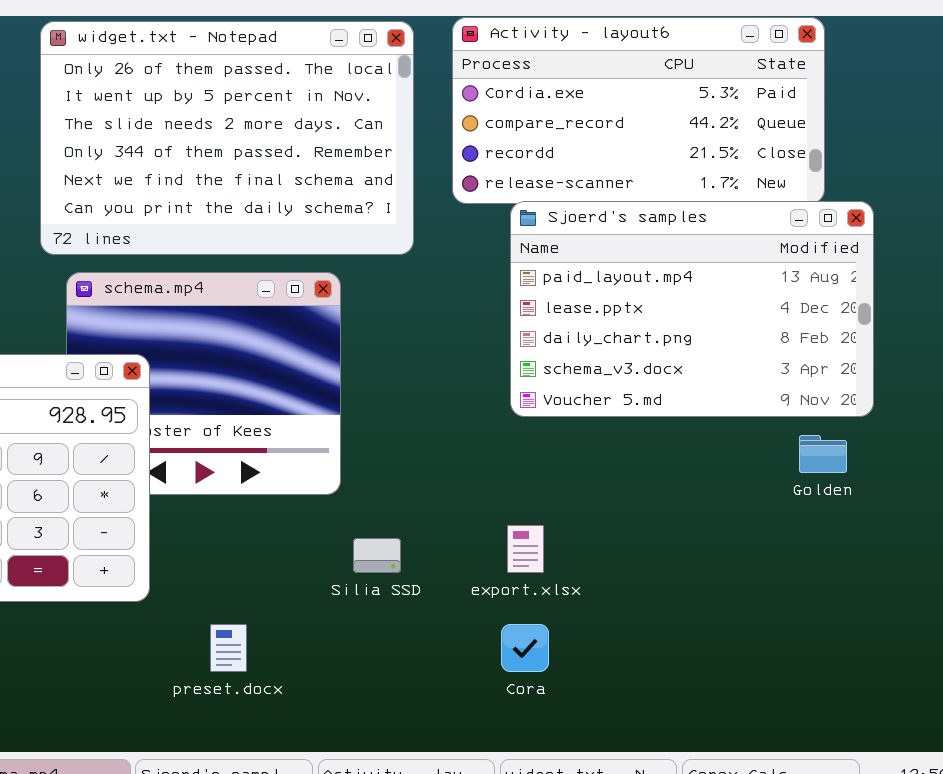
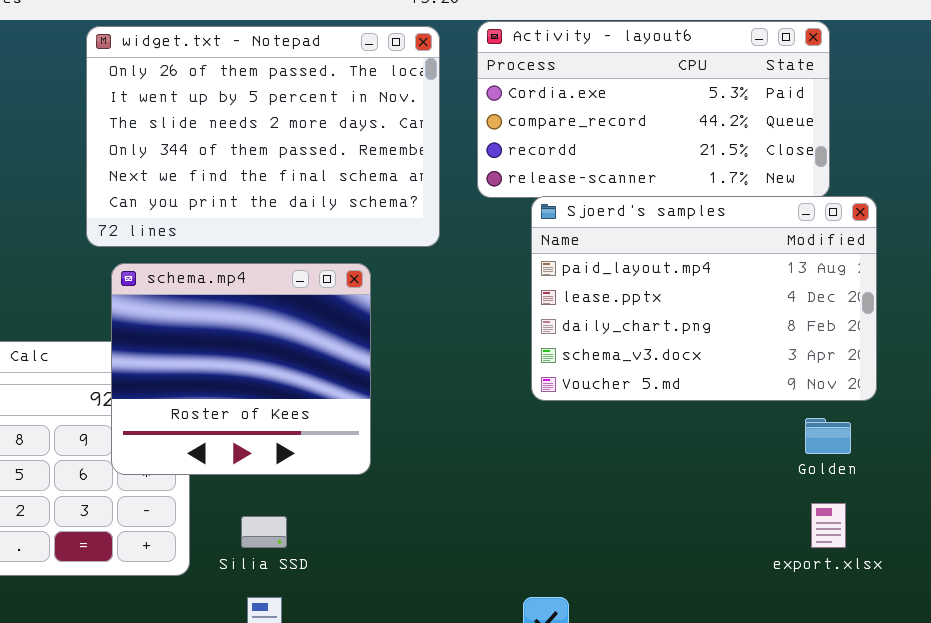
schema.mp4: [66,272,341,495] -> [111,263,371,475], raised
export.xlsx: [507,525,544,573] -> [811,503,846,548], moved
Silia SSD: [353,538,401,573] -> [241,516,287,548], moved

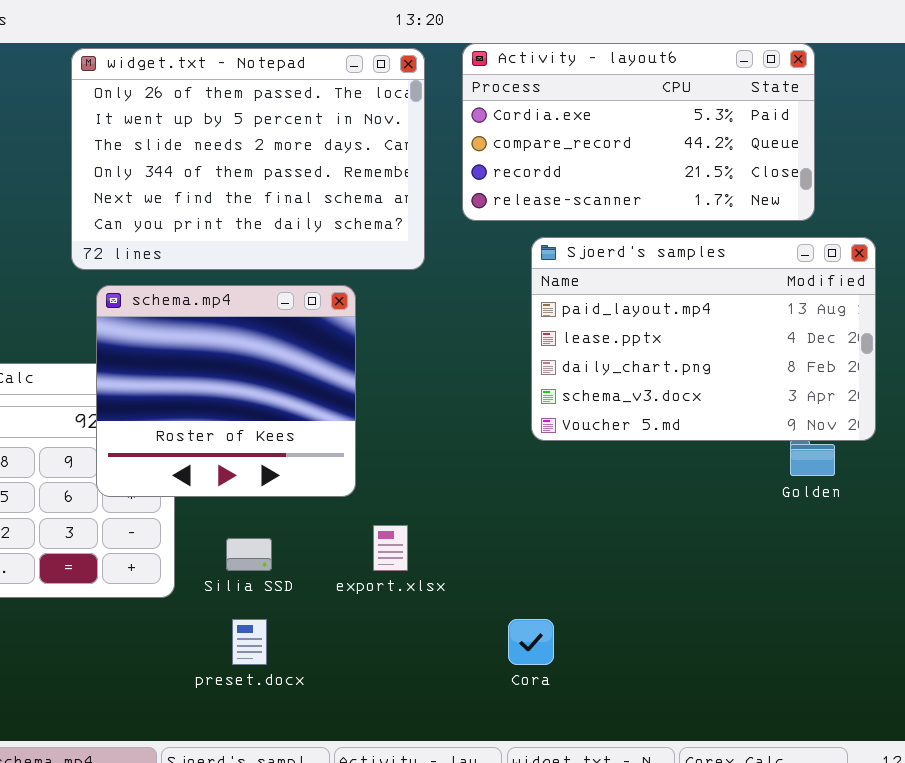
Sjoerd's samples: [531,196,877,401] -> [531,237,876,441], moved
export.xlsx: [811,503,846,548] -> [373,525,408,571], moved

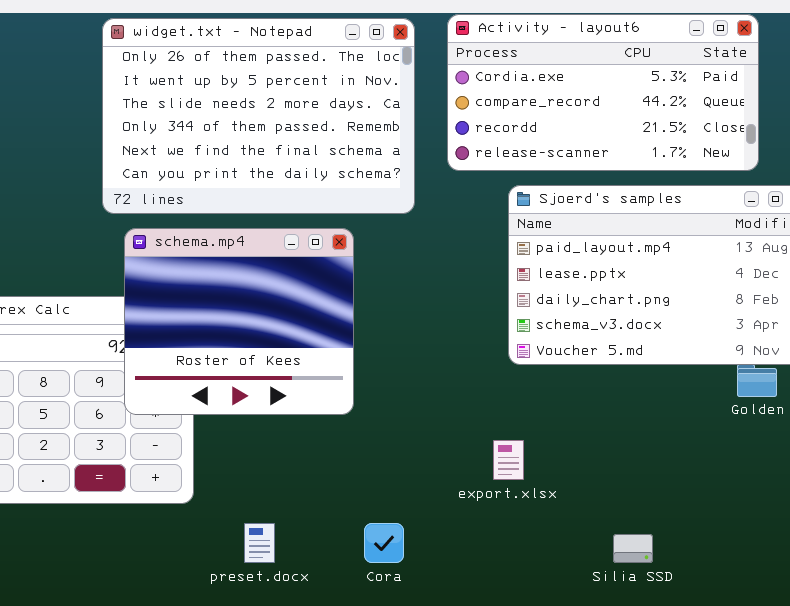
export.xlsx: [373,525,408,571] -> [493,440,524,480], moved
Silia SSD: [226,538,272,571] -> [613,534,653,563], moved
Cora: [508,619,554,665] -> [364,523,404,563], moved

